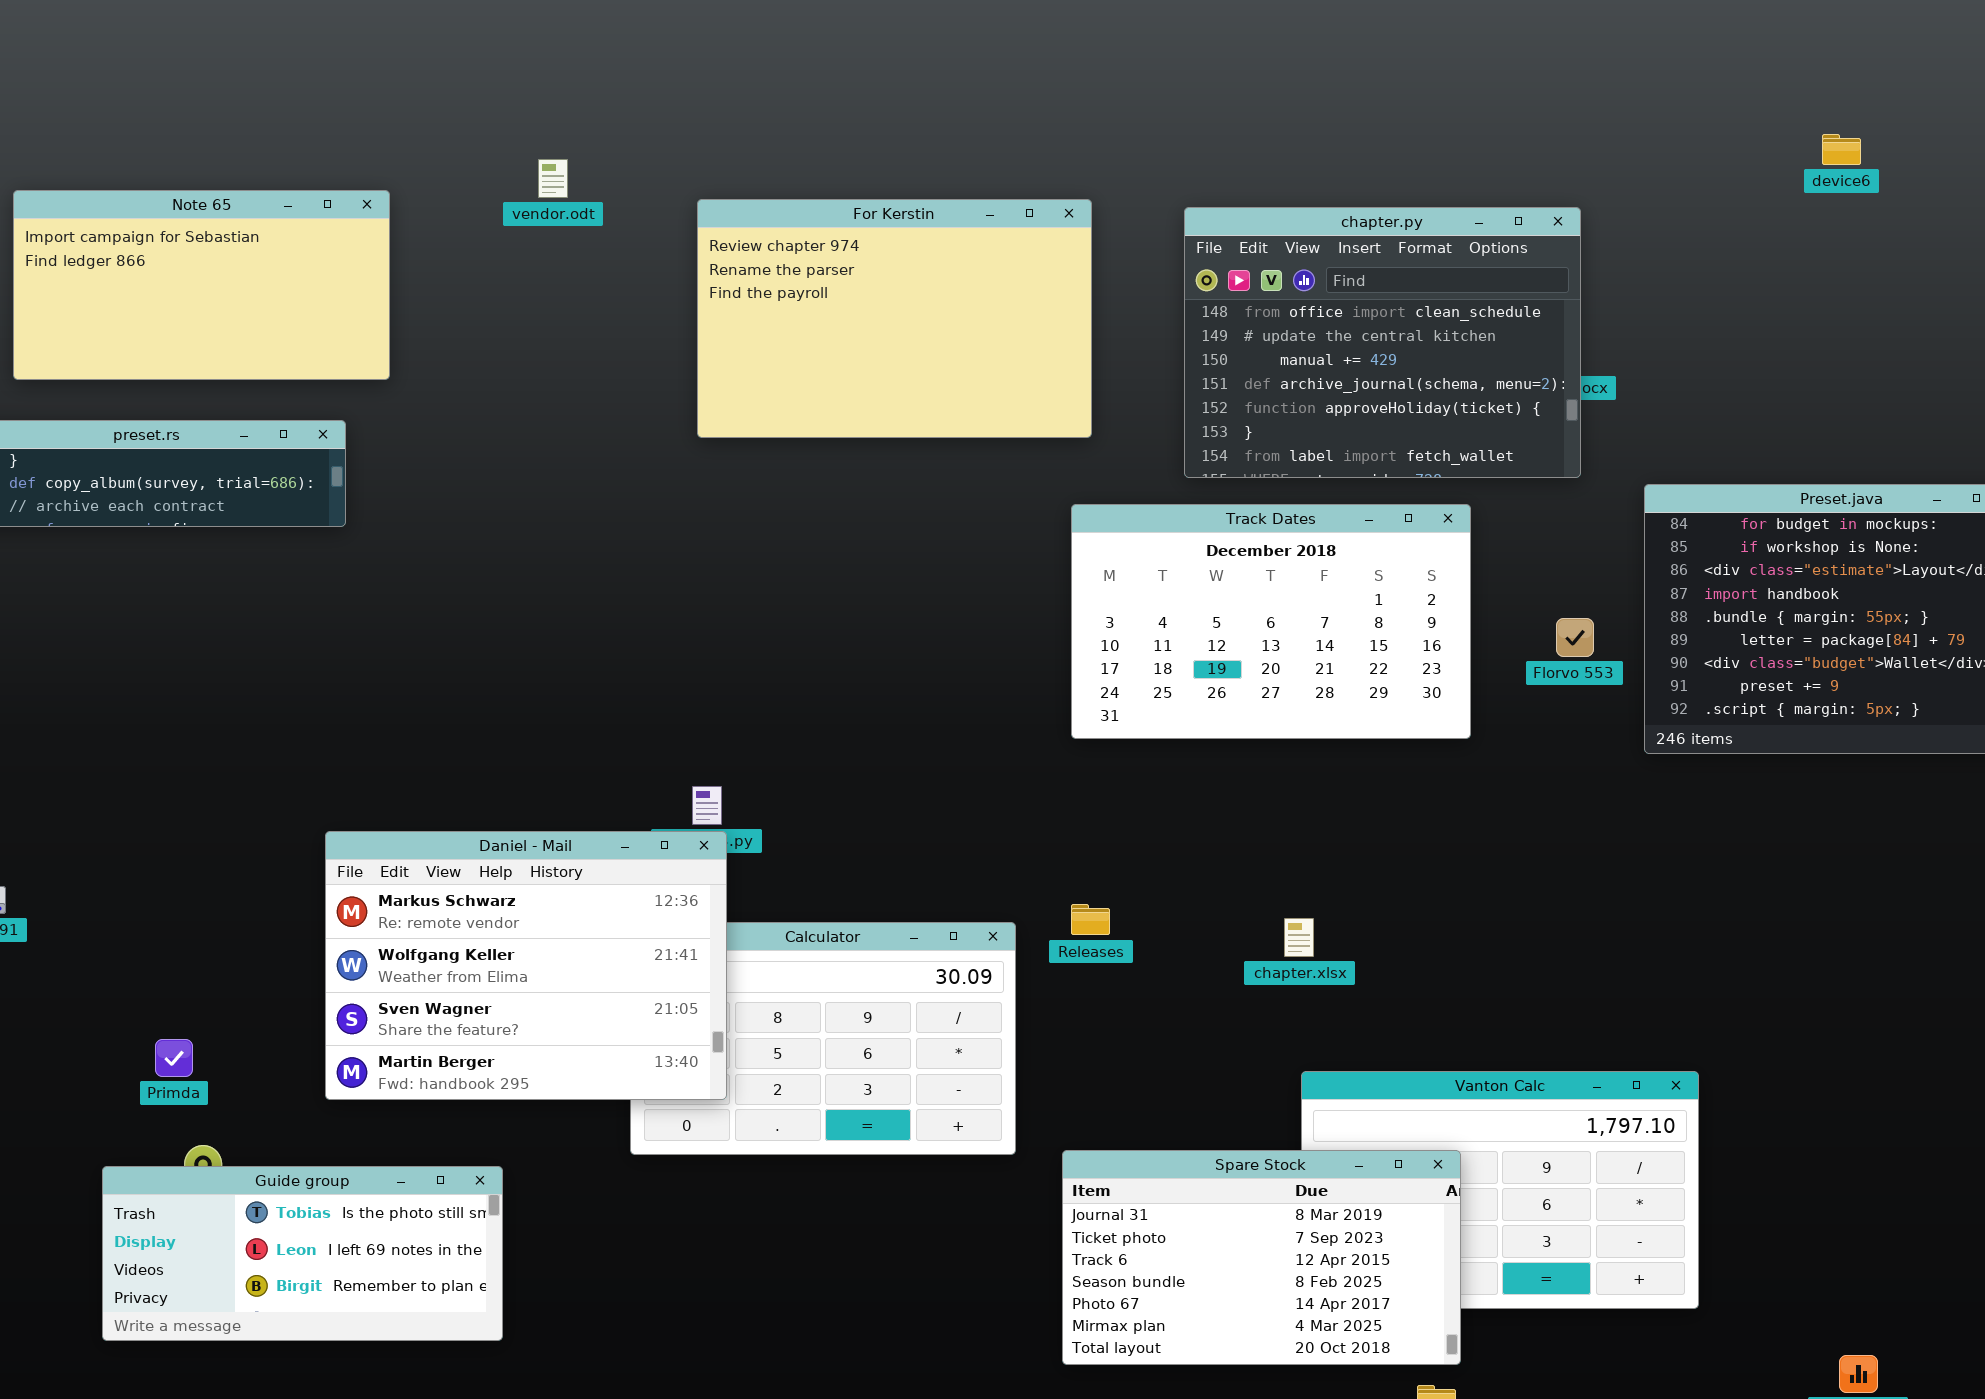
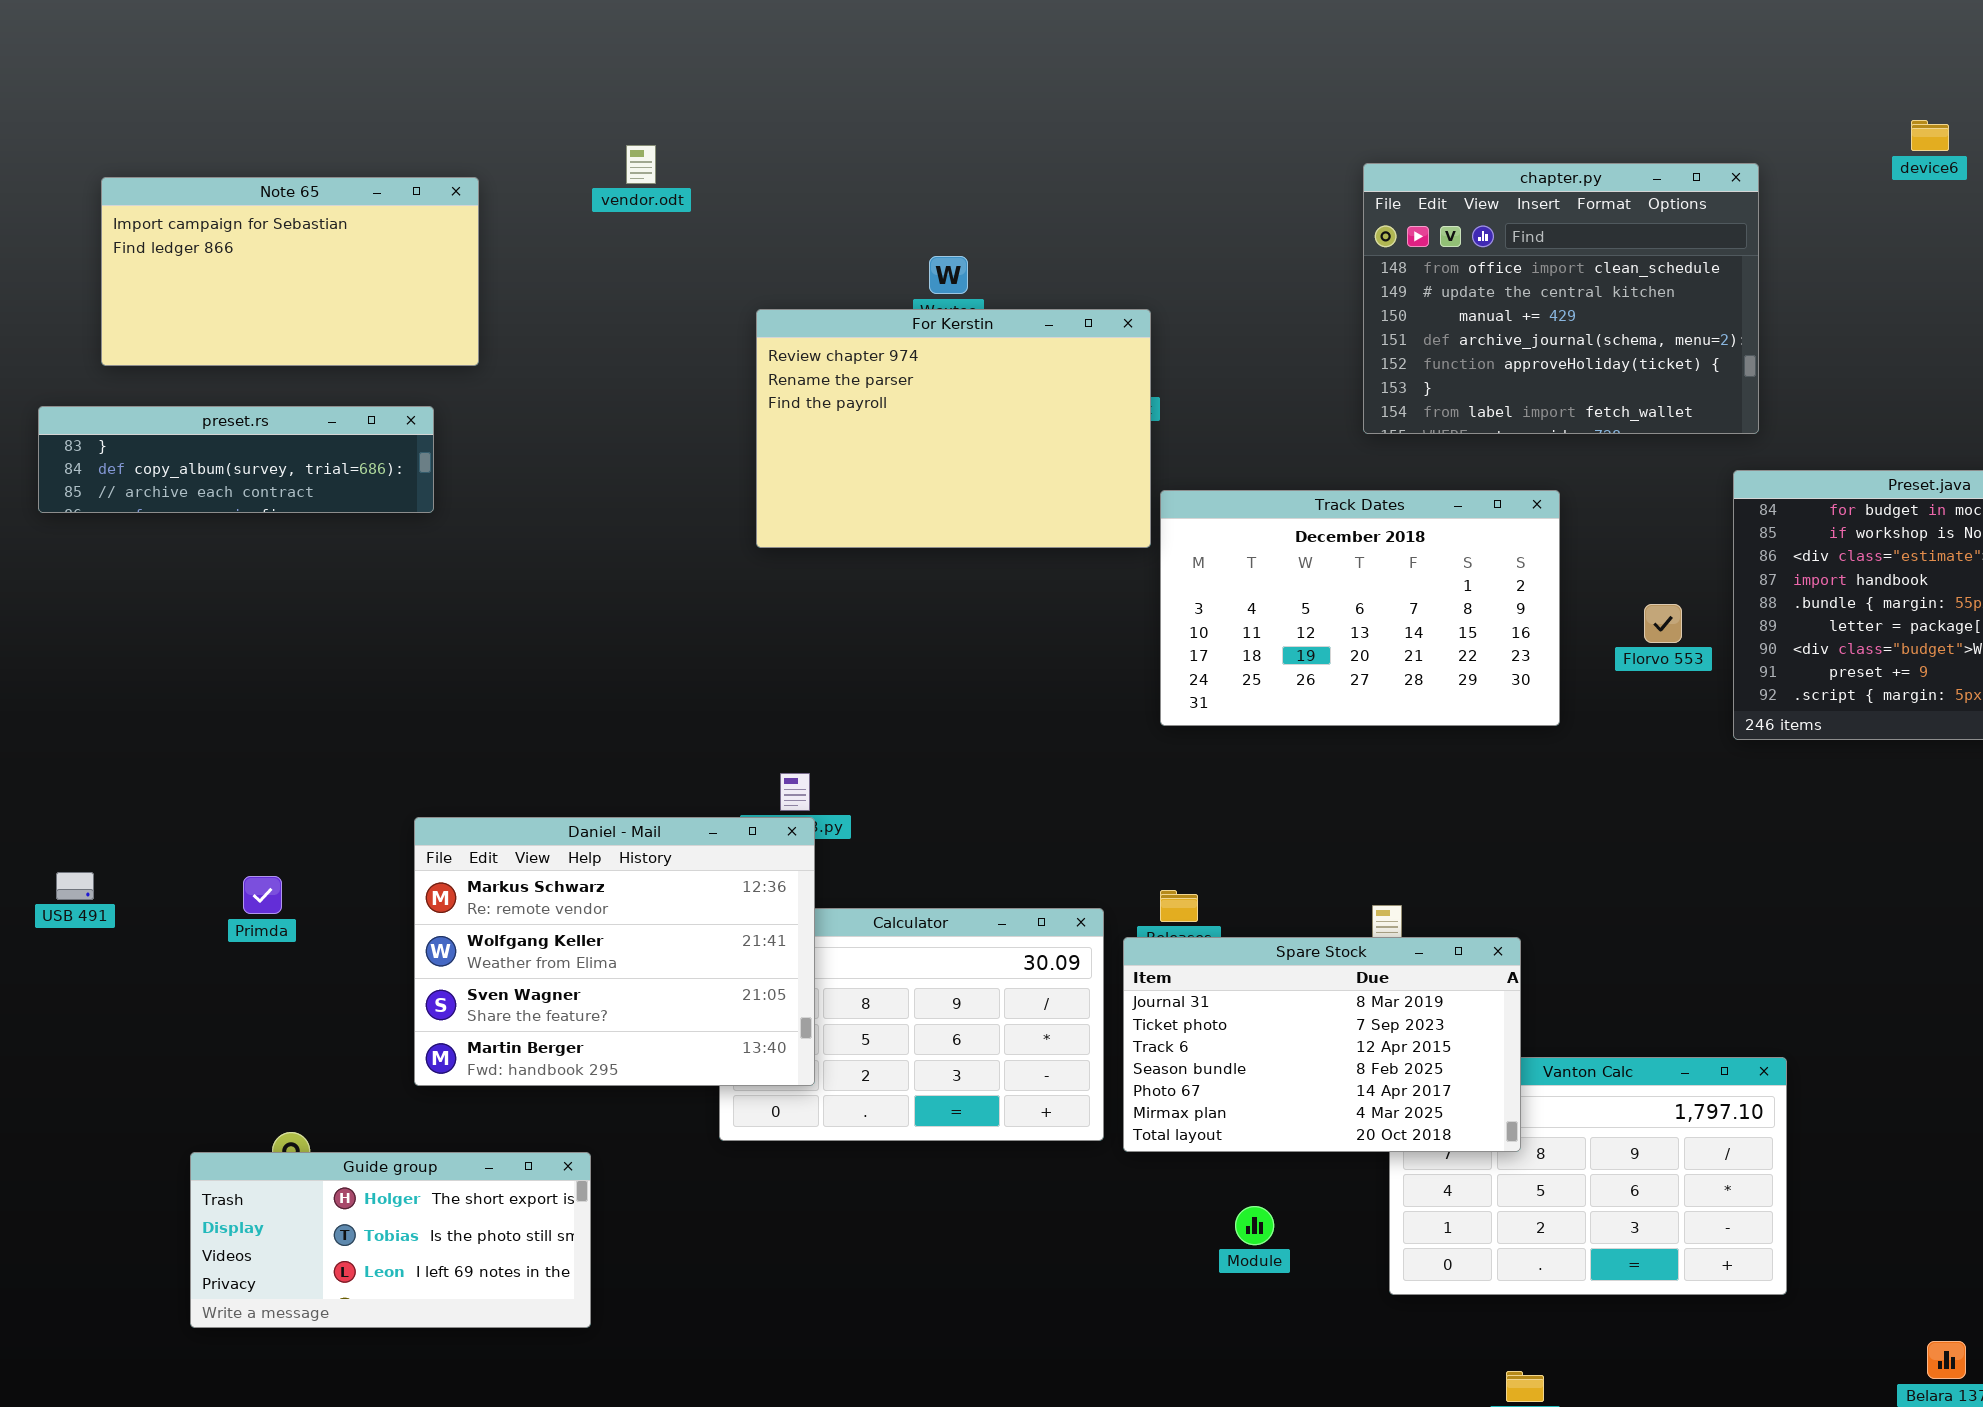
For Kerstin: [697,199,1092,438] -> [756,309,1151,548], moved
chapter.py: [1184,207,1581,478] -> [1363,163,1759,434], moved
Primda: [155,1039,193,1077] -> [243,876,282,914], moved
Spare Stock: [1062,1150,1461,1365] -> [1123,937,1521,1152], moved
Guide group: [102,1166,503,1341] -> [190,1152,591,1328], scrolled up 1 row

